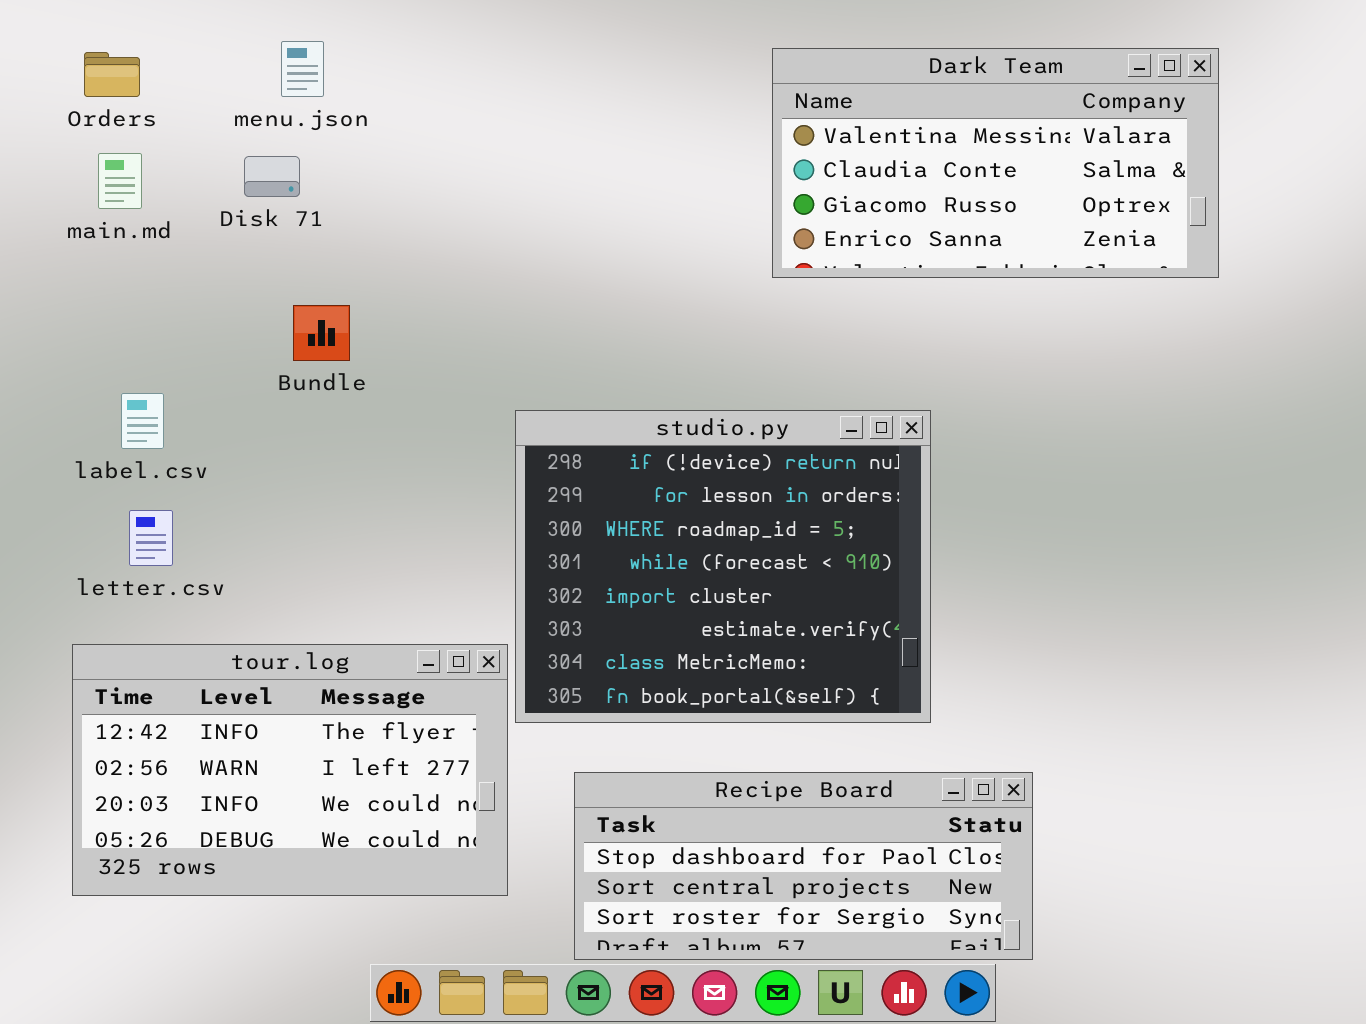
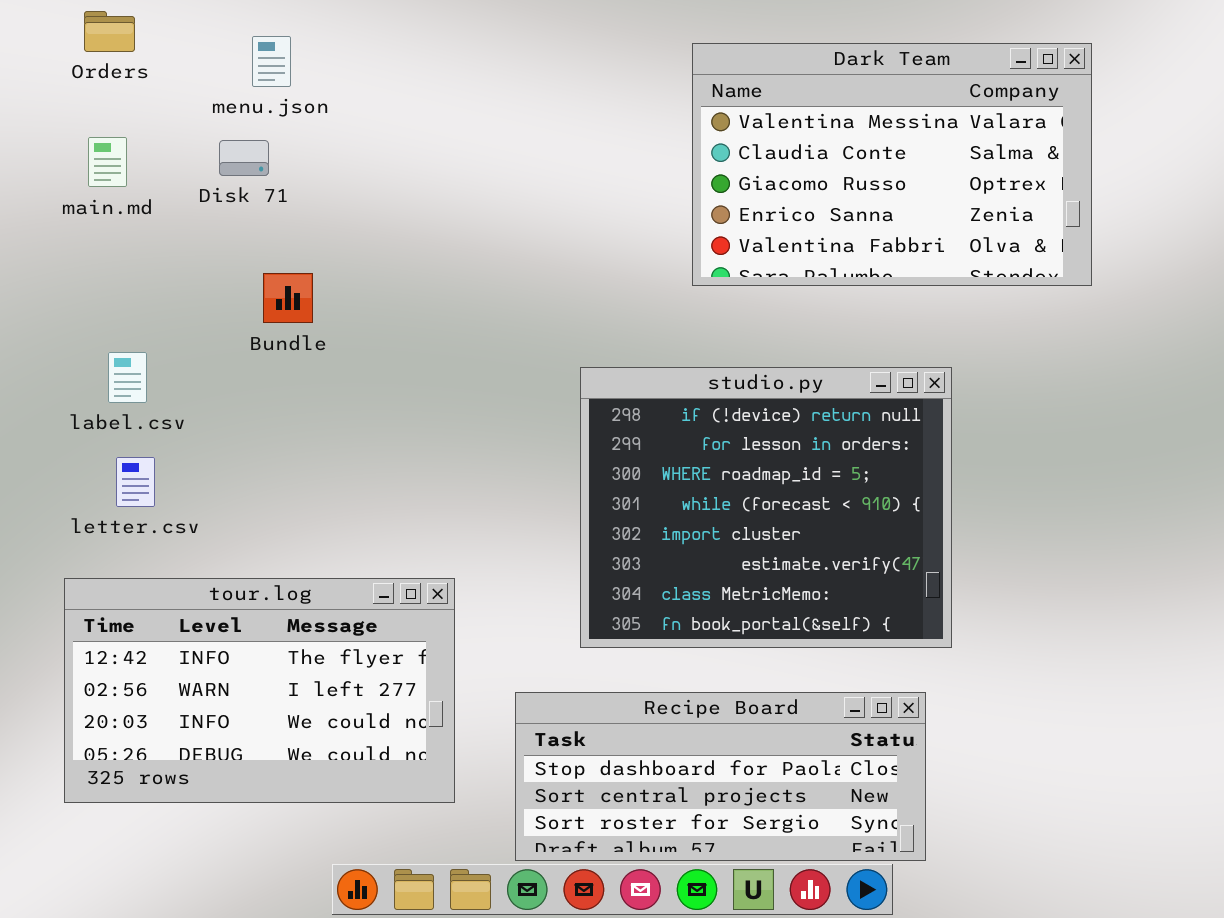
Dark Team: [772,48,1219,278] -> [692,43,1092,286], resized
Orders: [84,52,140,97] -> [84,11,135,52], moved
studio.py: [515,410,931,723] -> [580,367,952,648], moved

